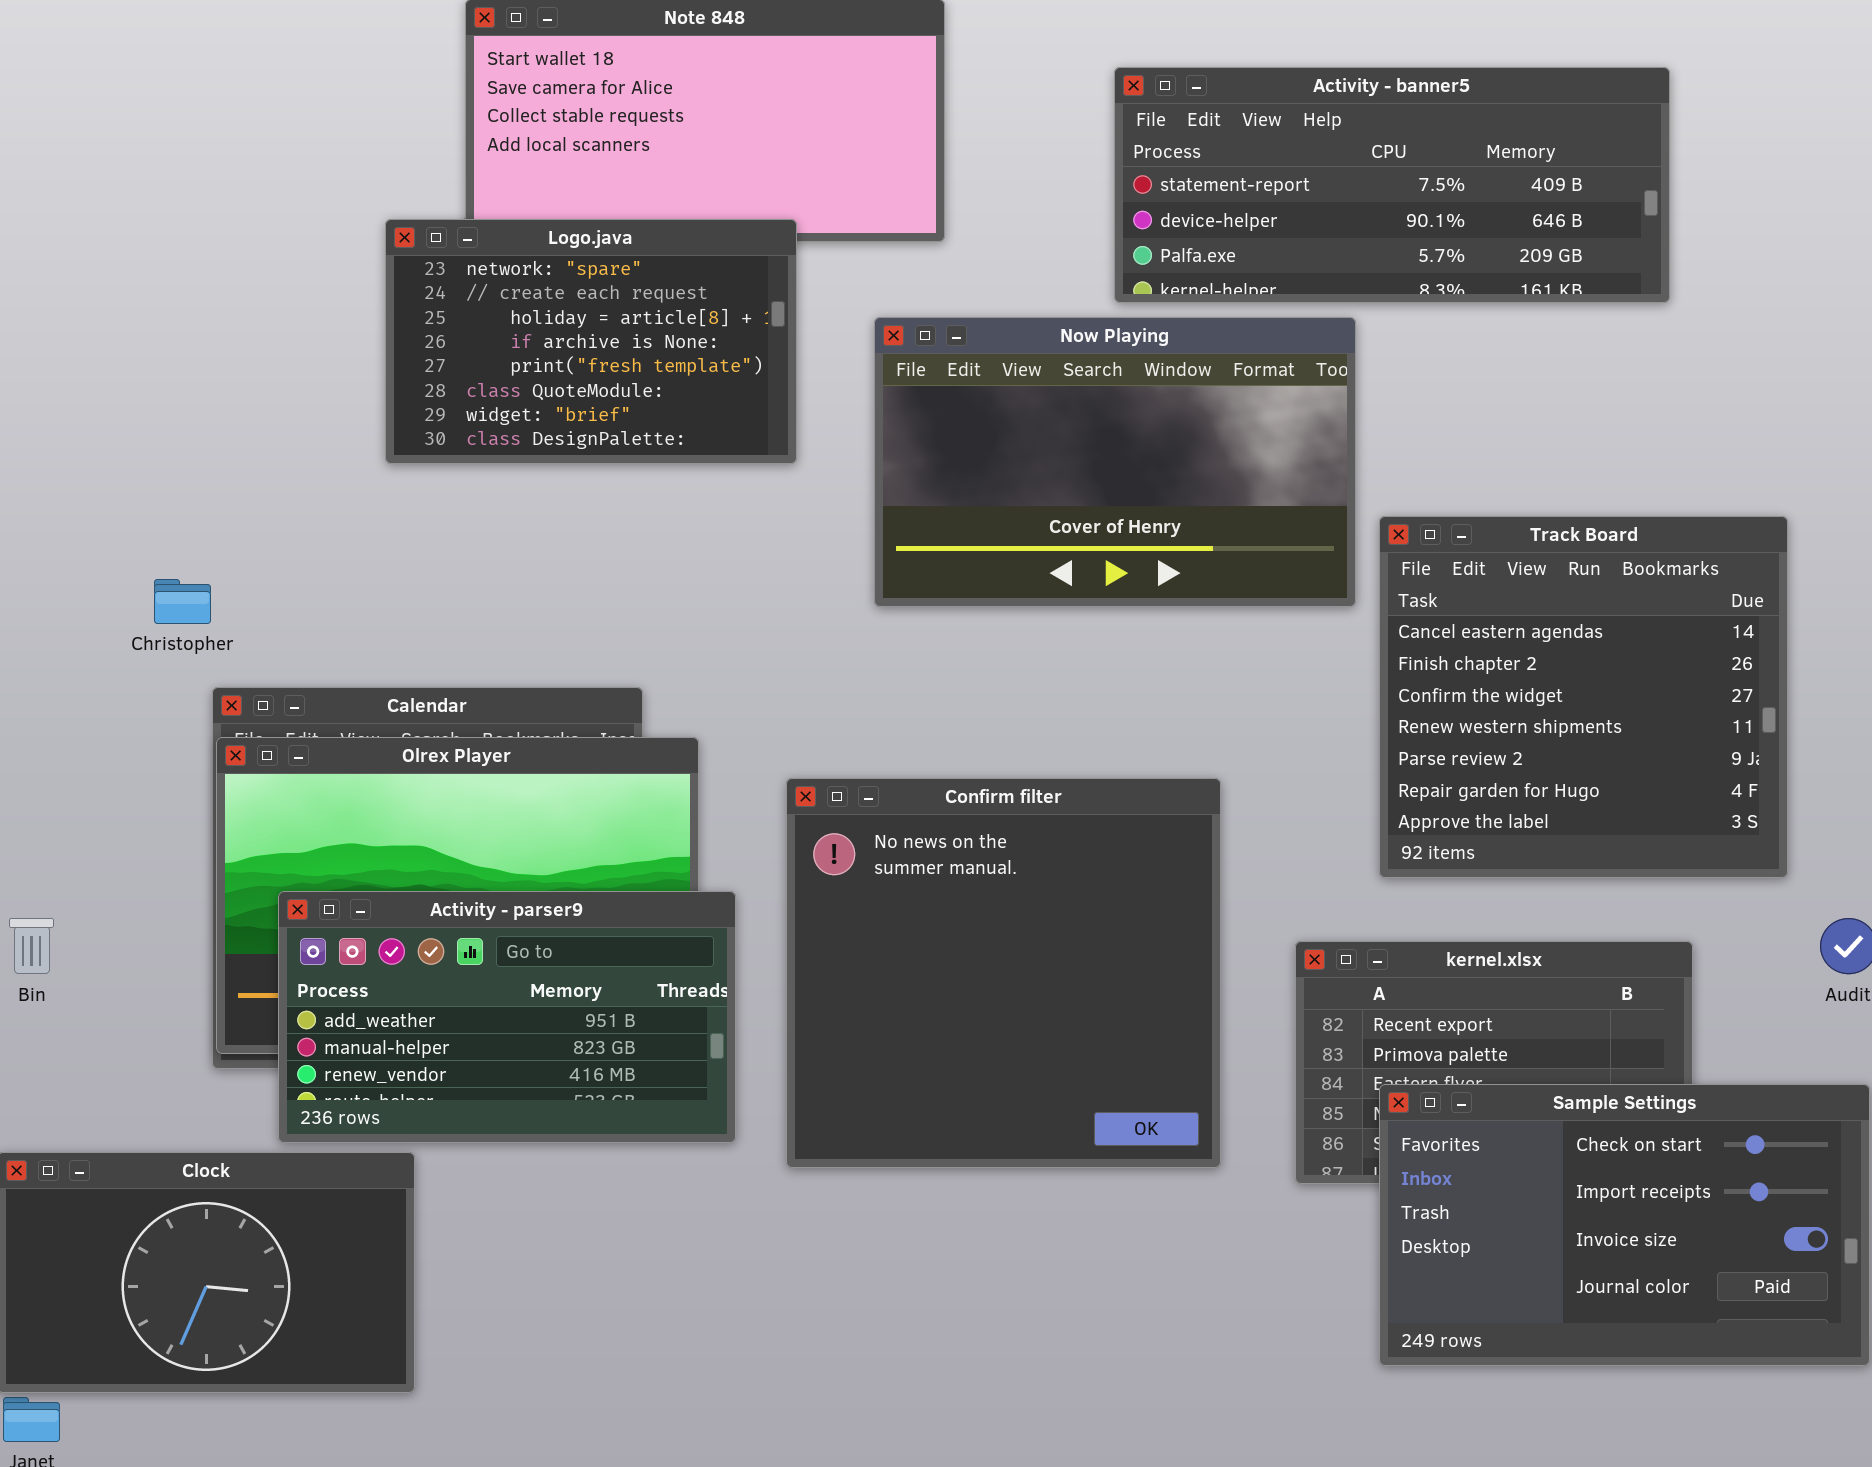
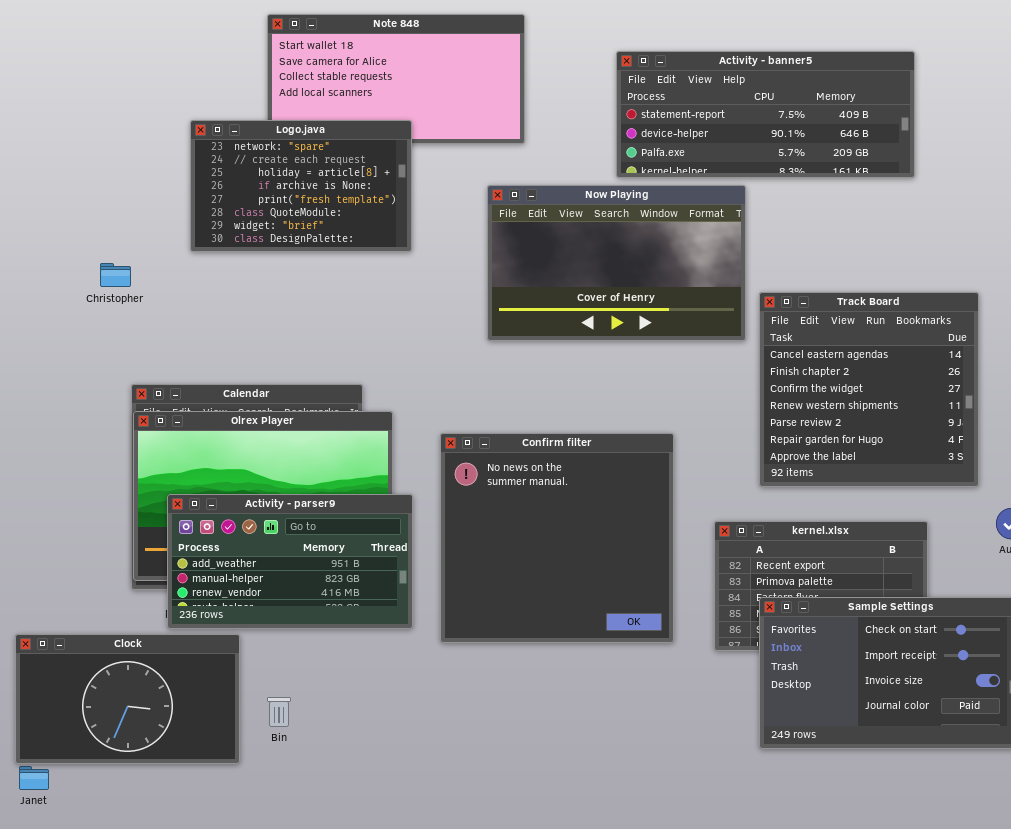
Logo.java: [385,219,797,464] -> [190,120,412,252], moved
Christopher: [154,579,211,624] -> [100,263,131,287], moved
Bin: [9,918,54,974] -> [267,697,291,727], moved

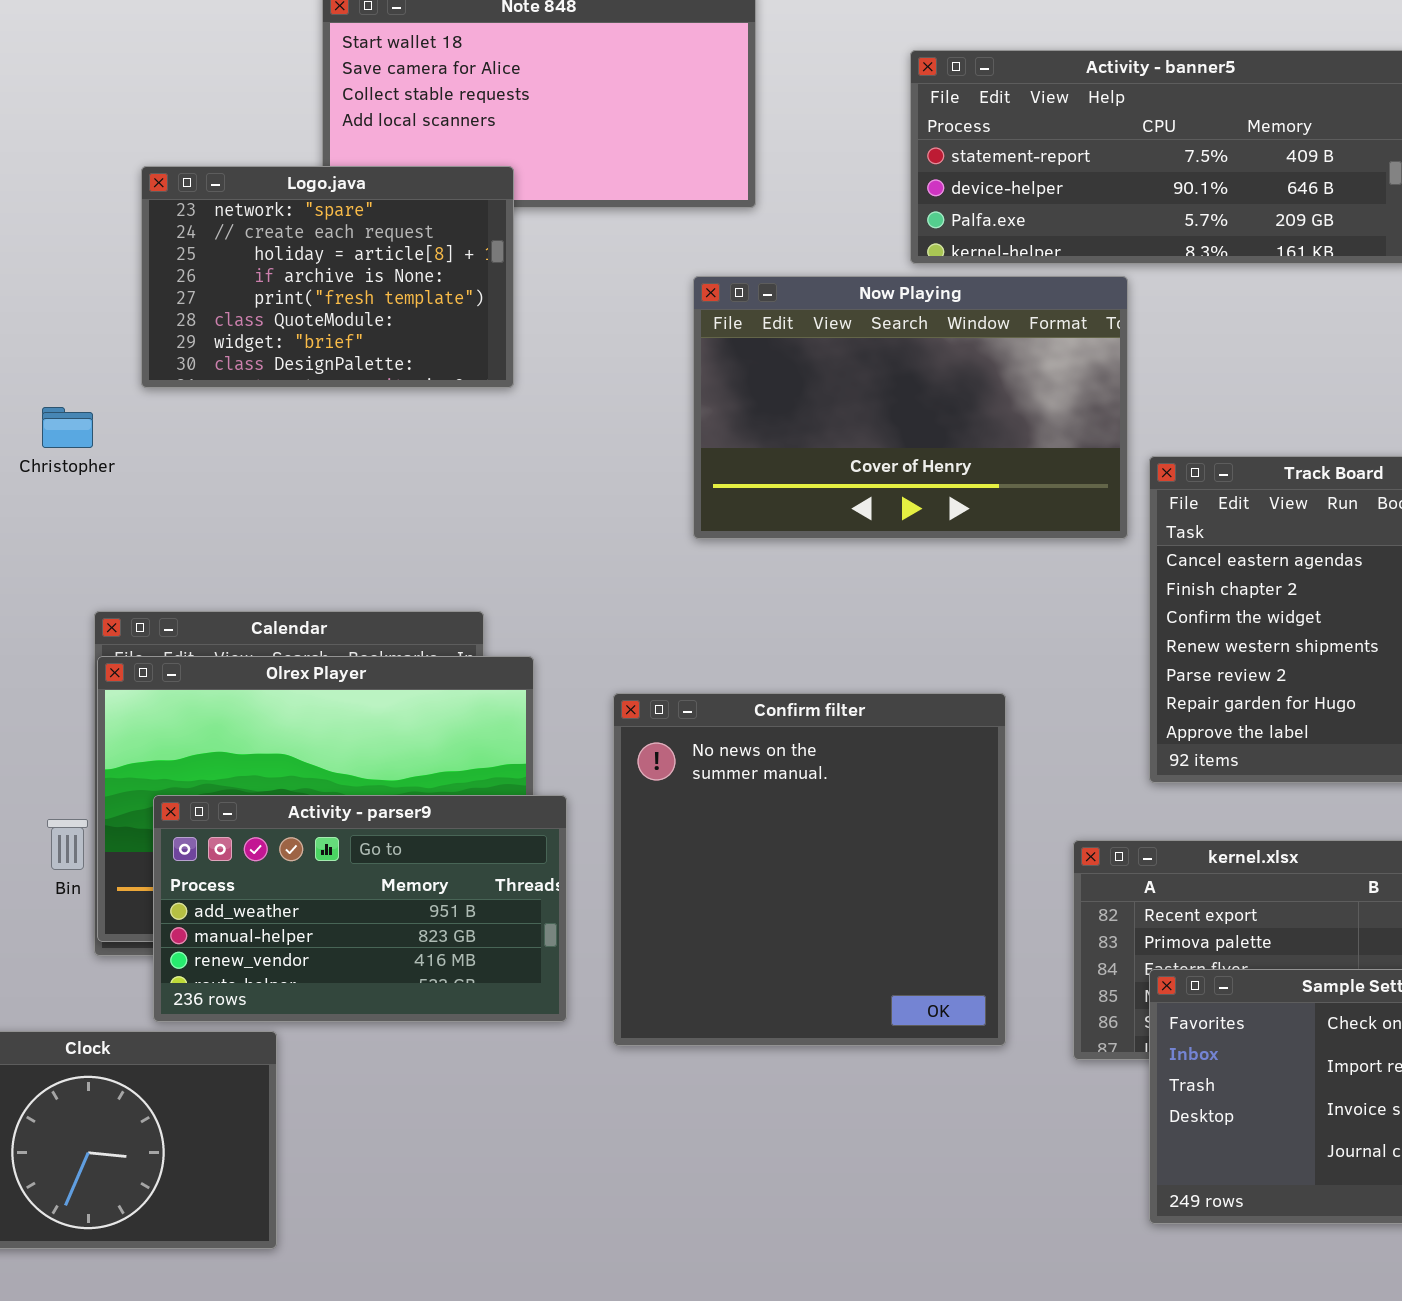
Logo.java: [190,120,412,252] -> [141,166,514,388], moved
Bin: [267,697,291,727] -> [47,819,88,870], moved

